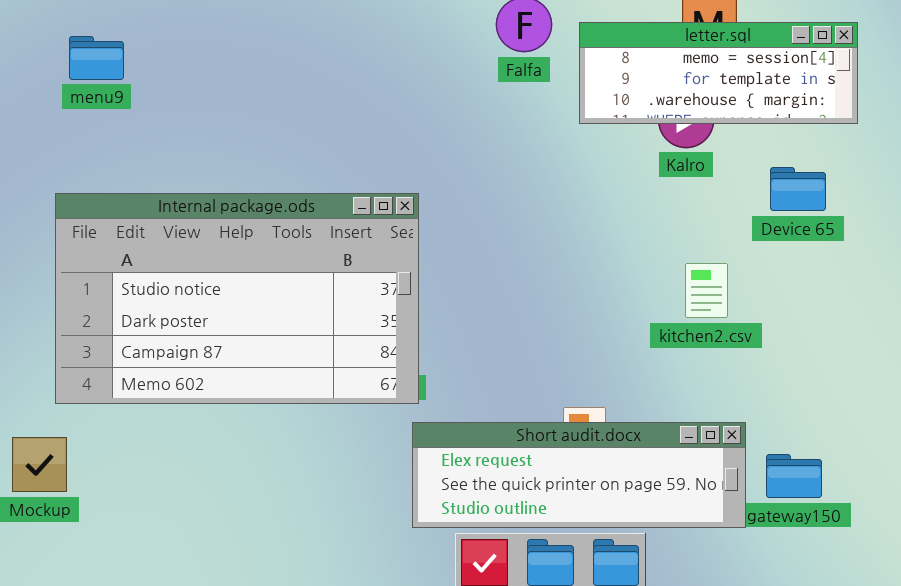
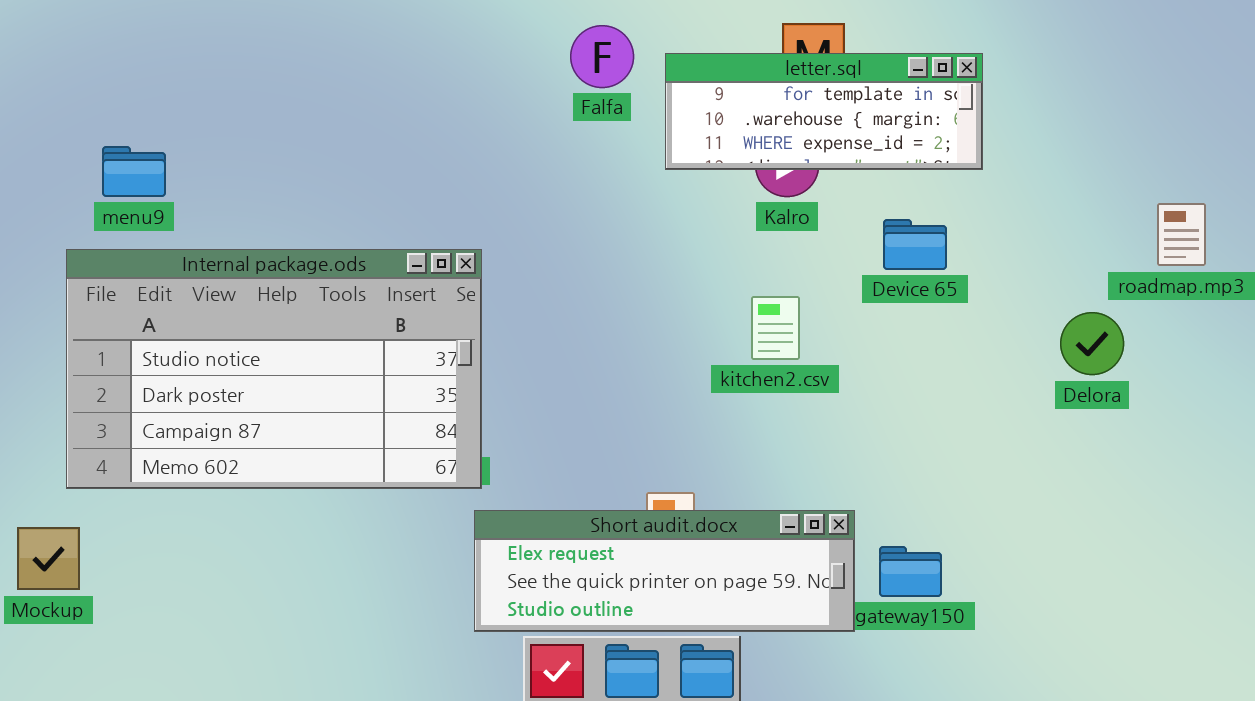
letter.sql: [579,22,858,124] -> [665,53,983,170], scrolled down 1 row
menu9: [69,36,124,80] -> [102,146,166,197], moved
kitchen2.csv: [685,263,728,318] -> [751,296,800,360], moved

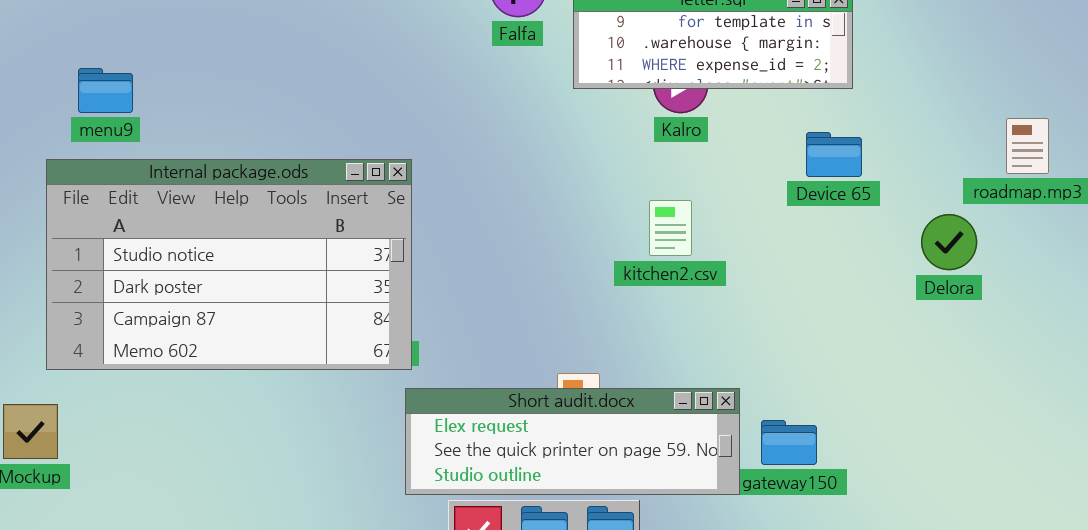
Device 65: [883,219,947,270] -> [806,132,862,177], moved

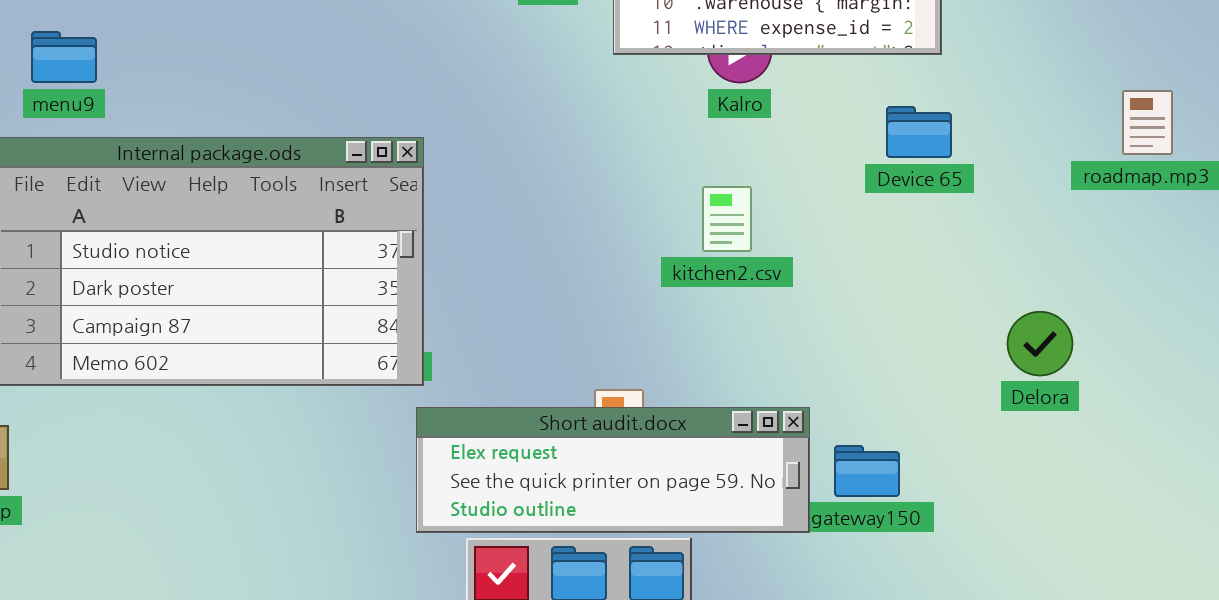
Delora: [921,214,977,270] -> [1007,311,1073,376], moved

